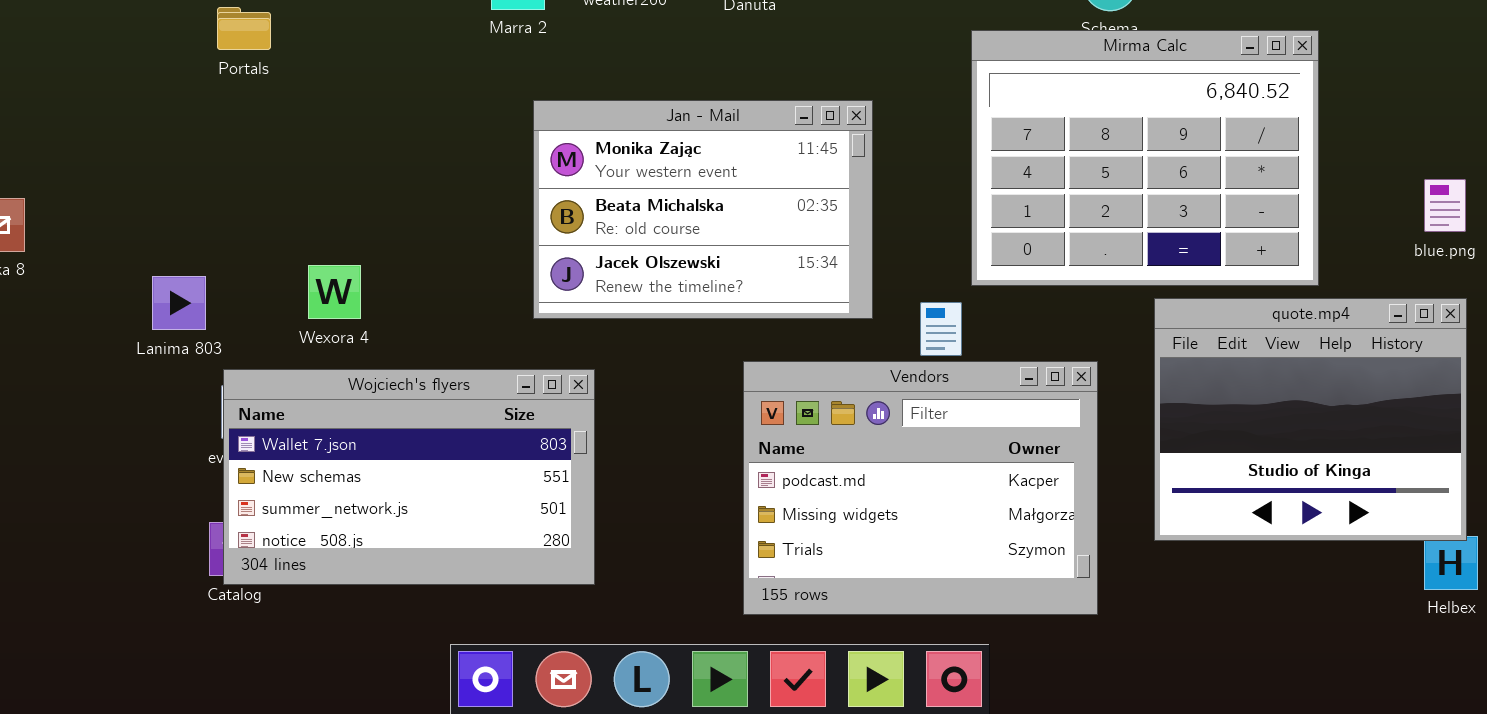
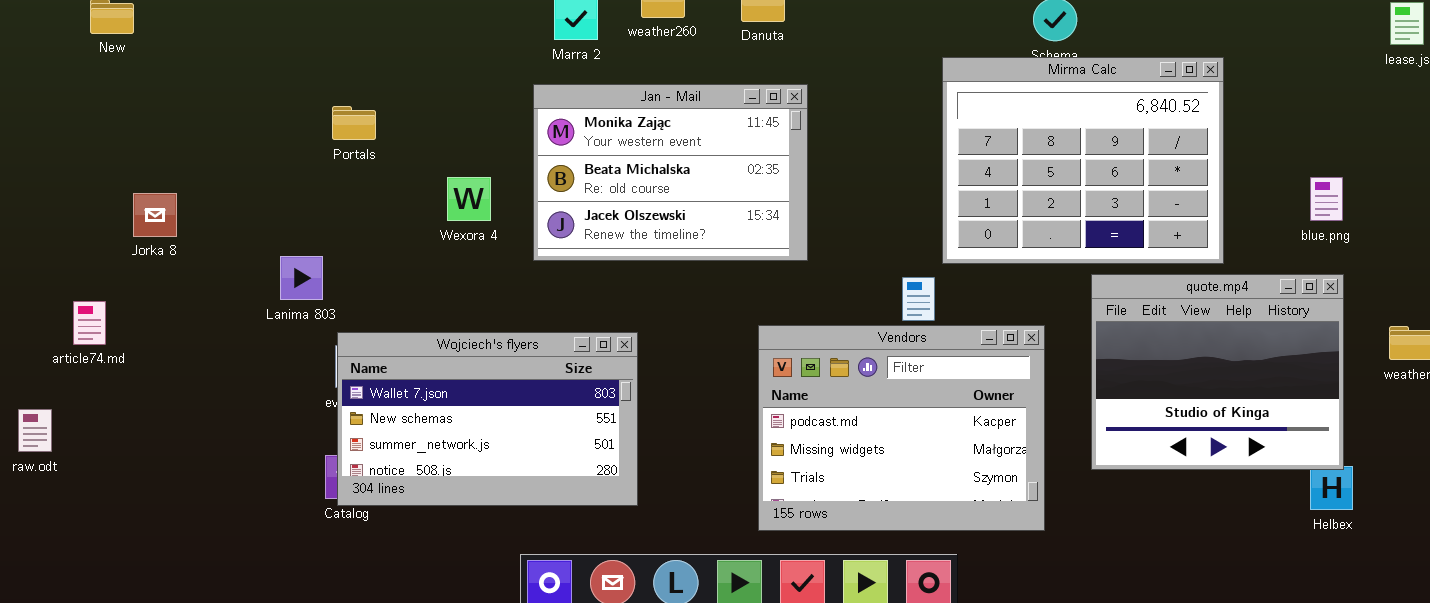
Portals: [217,7,271,50] -> [332,106,376,140], moved
Jan - Mail: [533,100,873,319] -> [533,84,808,261], moved
Wexora 4: [308,265,361,319] -> [447,177,491,221], moved

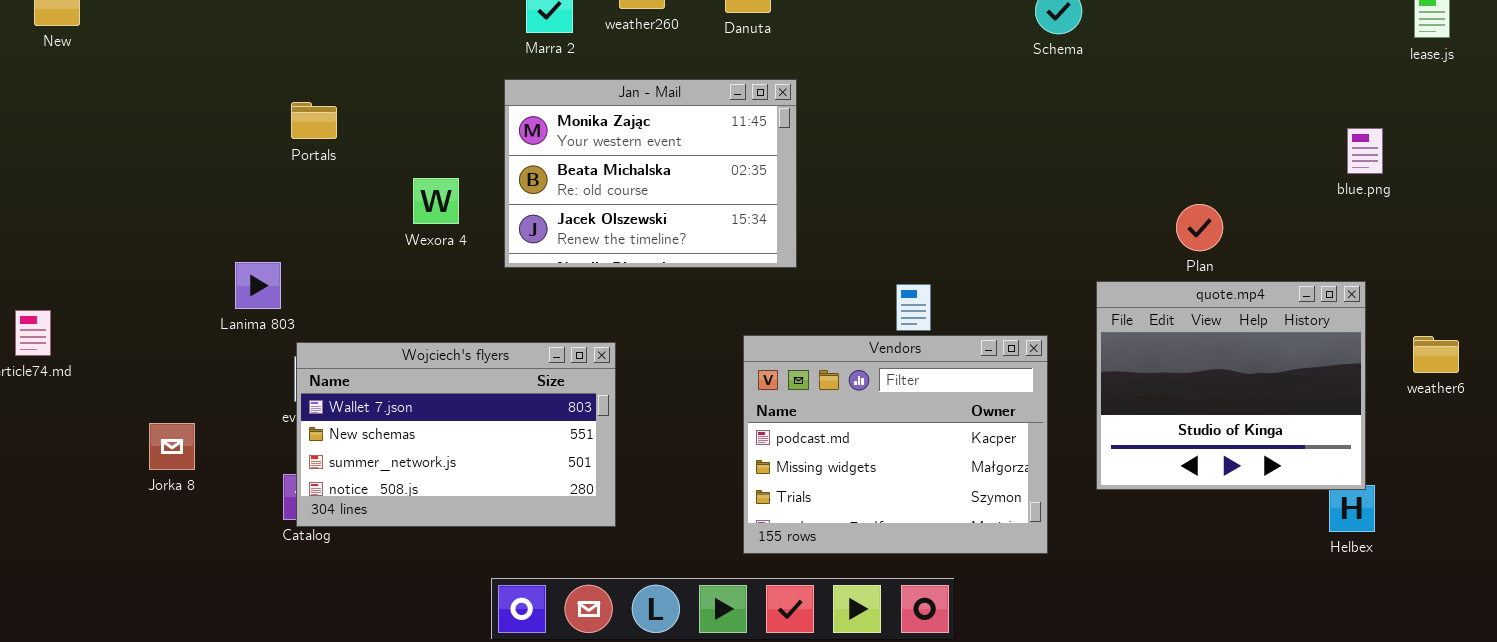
Mirma Calc: [942,57,1224,264] -> none, closed
blue.png: [1310,177,1343,221] -> [1347,128,1383,174], moved
Jorka 8: [133,193,177,237] -> [149,423,195,470], moved

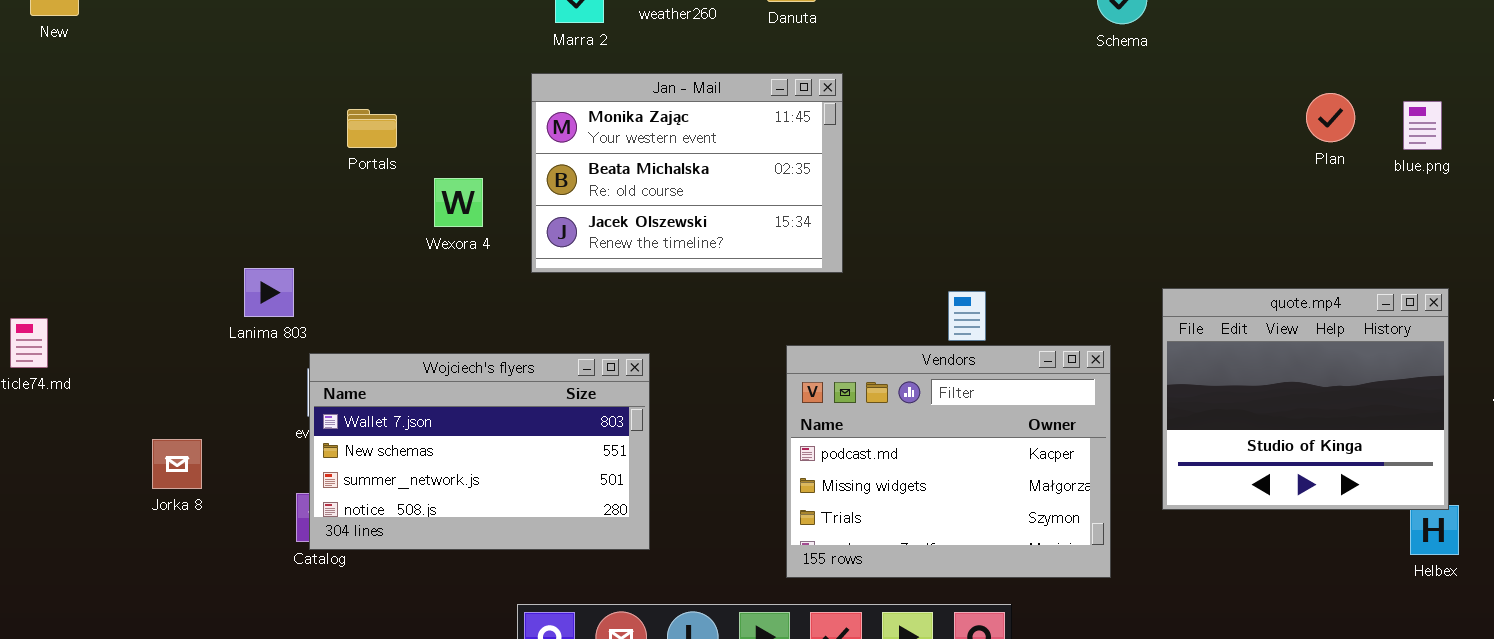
Portals: [291,102,337,139] -> [347,109,397,148], moved
blue.png: [1347,128,1383,174] -> [1403,101,1442,150], moved
Plan: [1176,204,1223,251] -> [1306,93,1355,142], moved

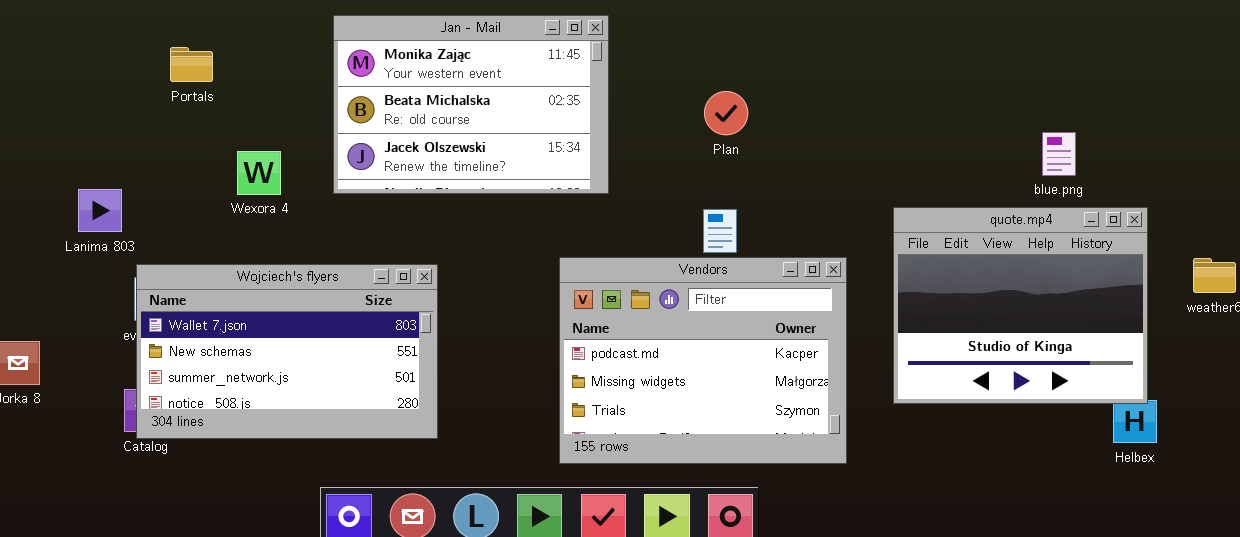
Plan: [1306,93,1355,142] -> [704,91,748,135], moved
blue.png: [1403,101,1442,150] -> [1042,132,1076,176], moved
Wexora 4: [434,178,483,227] -> [237,151,281,195], moved

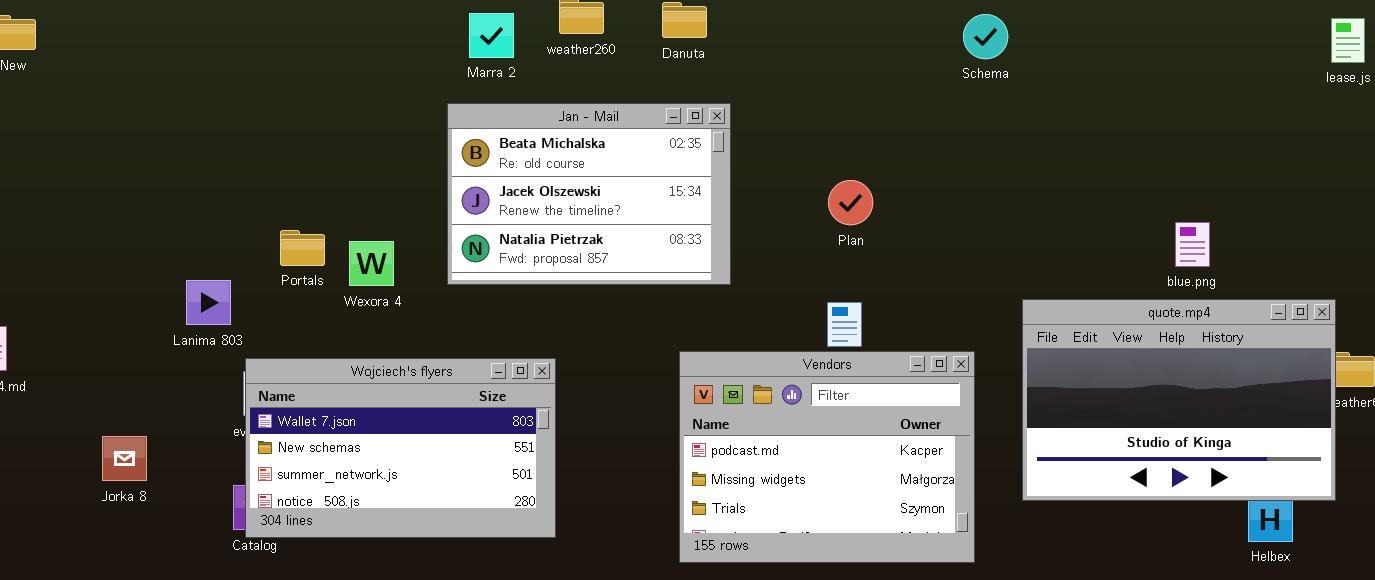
Jan - Mail: [333,15,609,194] -> [447,103,731,285], scrolled down 1 row
Portals: [170,47,213,82] -> [280,230,325,266], moved
quote.mp4: [893,207,1148,404] -> [1022,299,1336,501], resized

